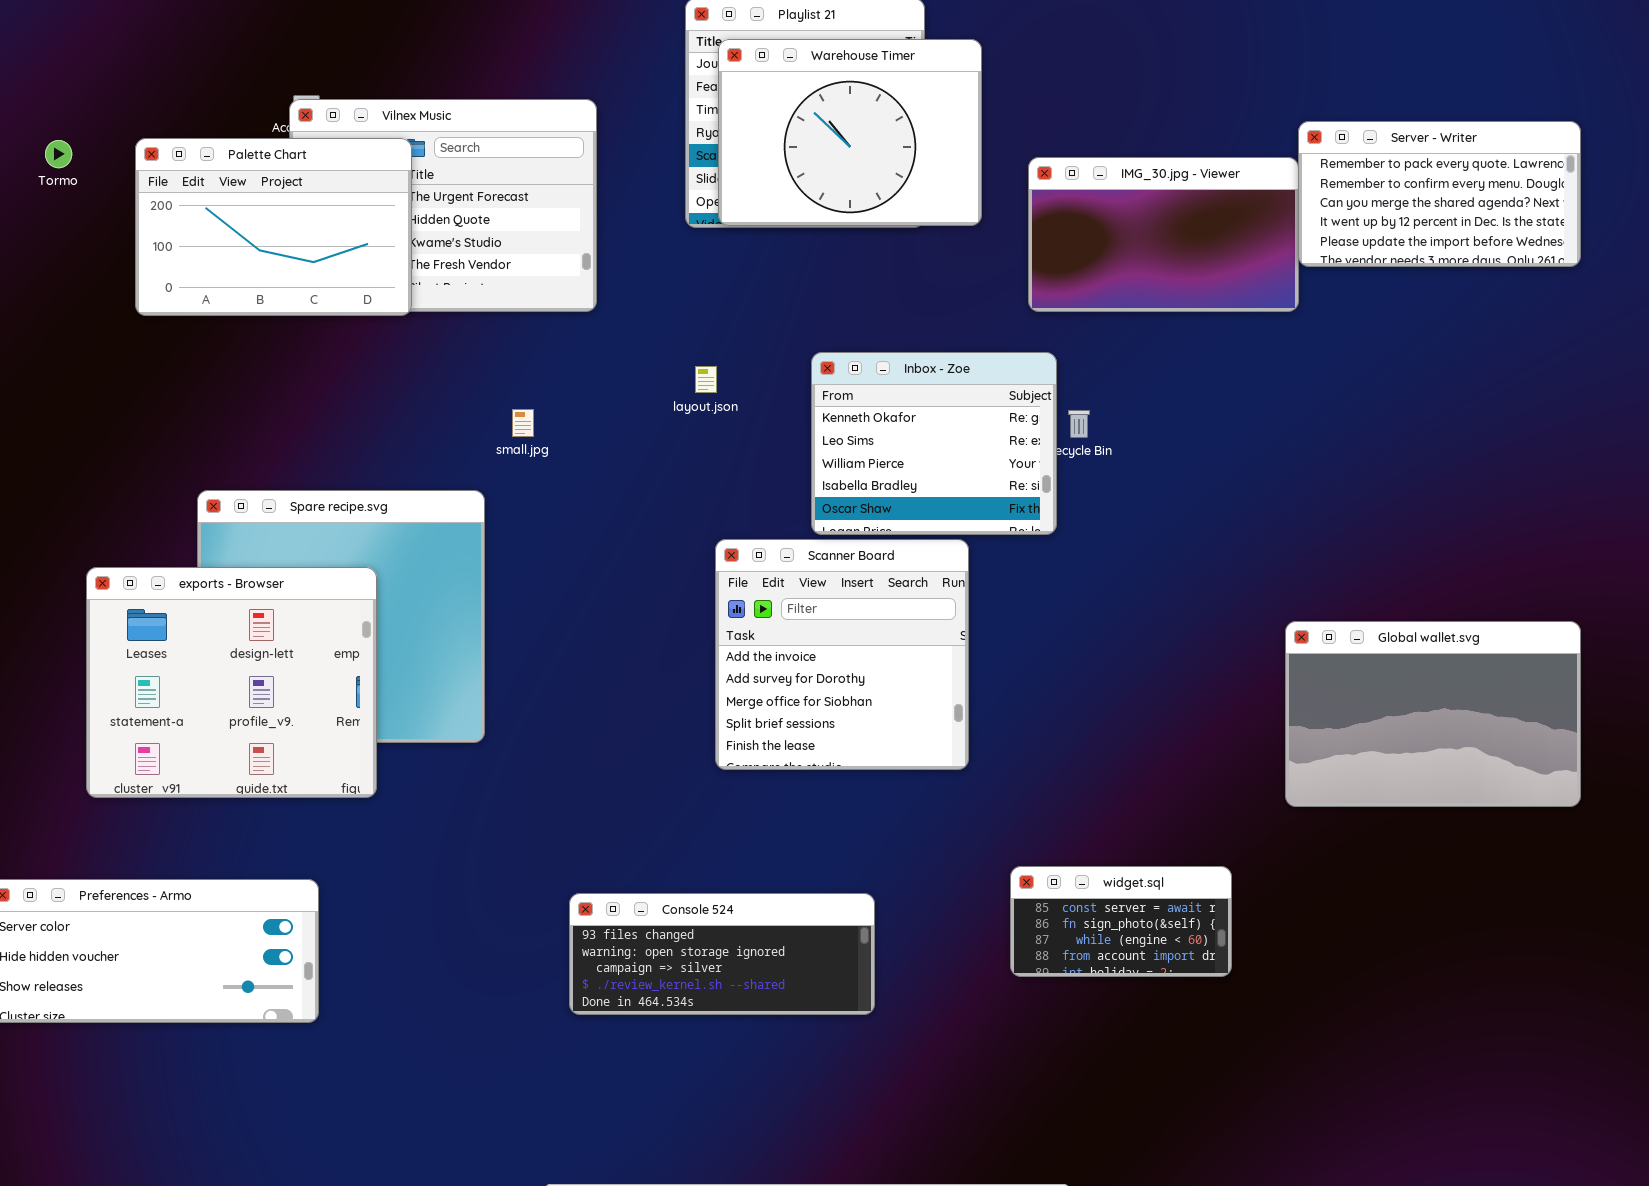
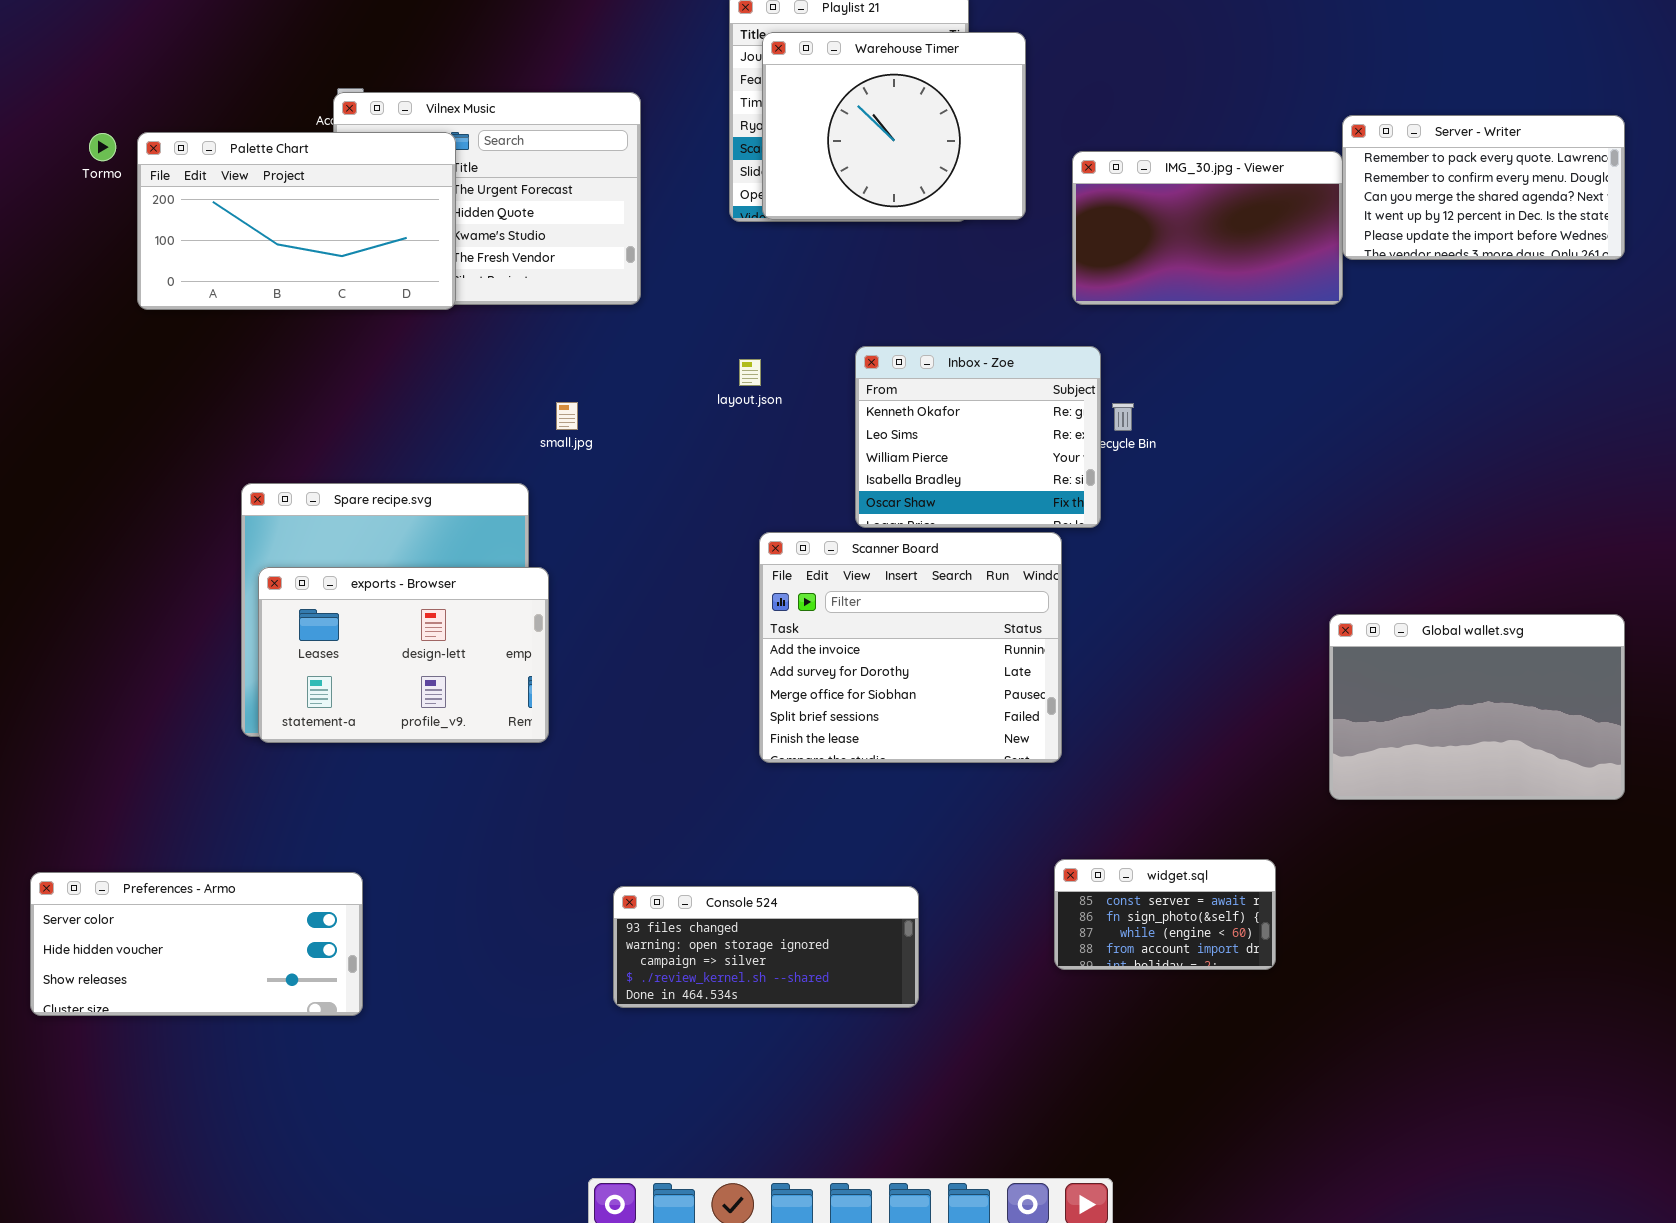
Palette Chart: [135,138,412,316] -> [137,132,456,310], resized
Scanner Board: [715,539,969,770] -> [759,532,1062,763], resized
exports - Browser: [86,567,377,798] -> [258,567,549,743], moved, resized

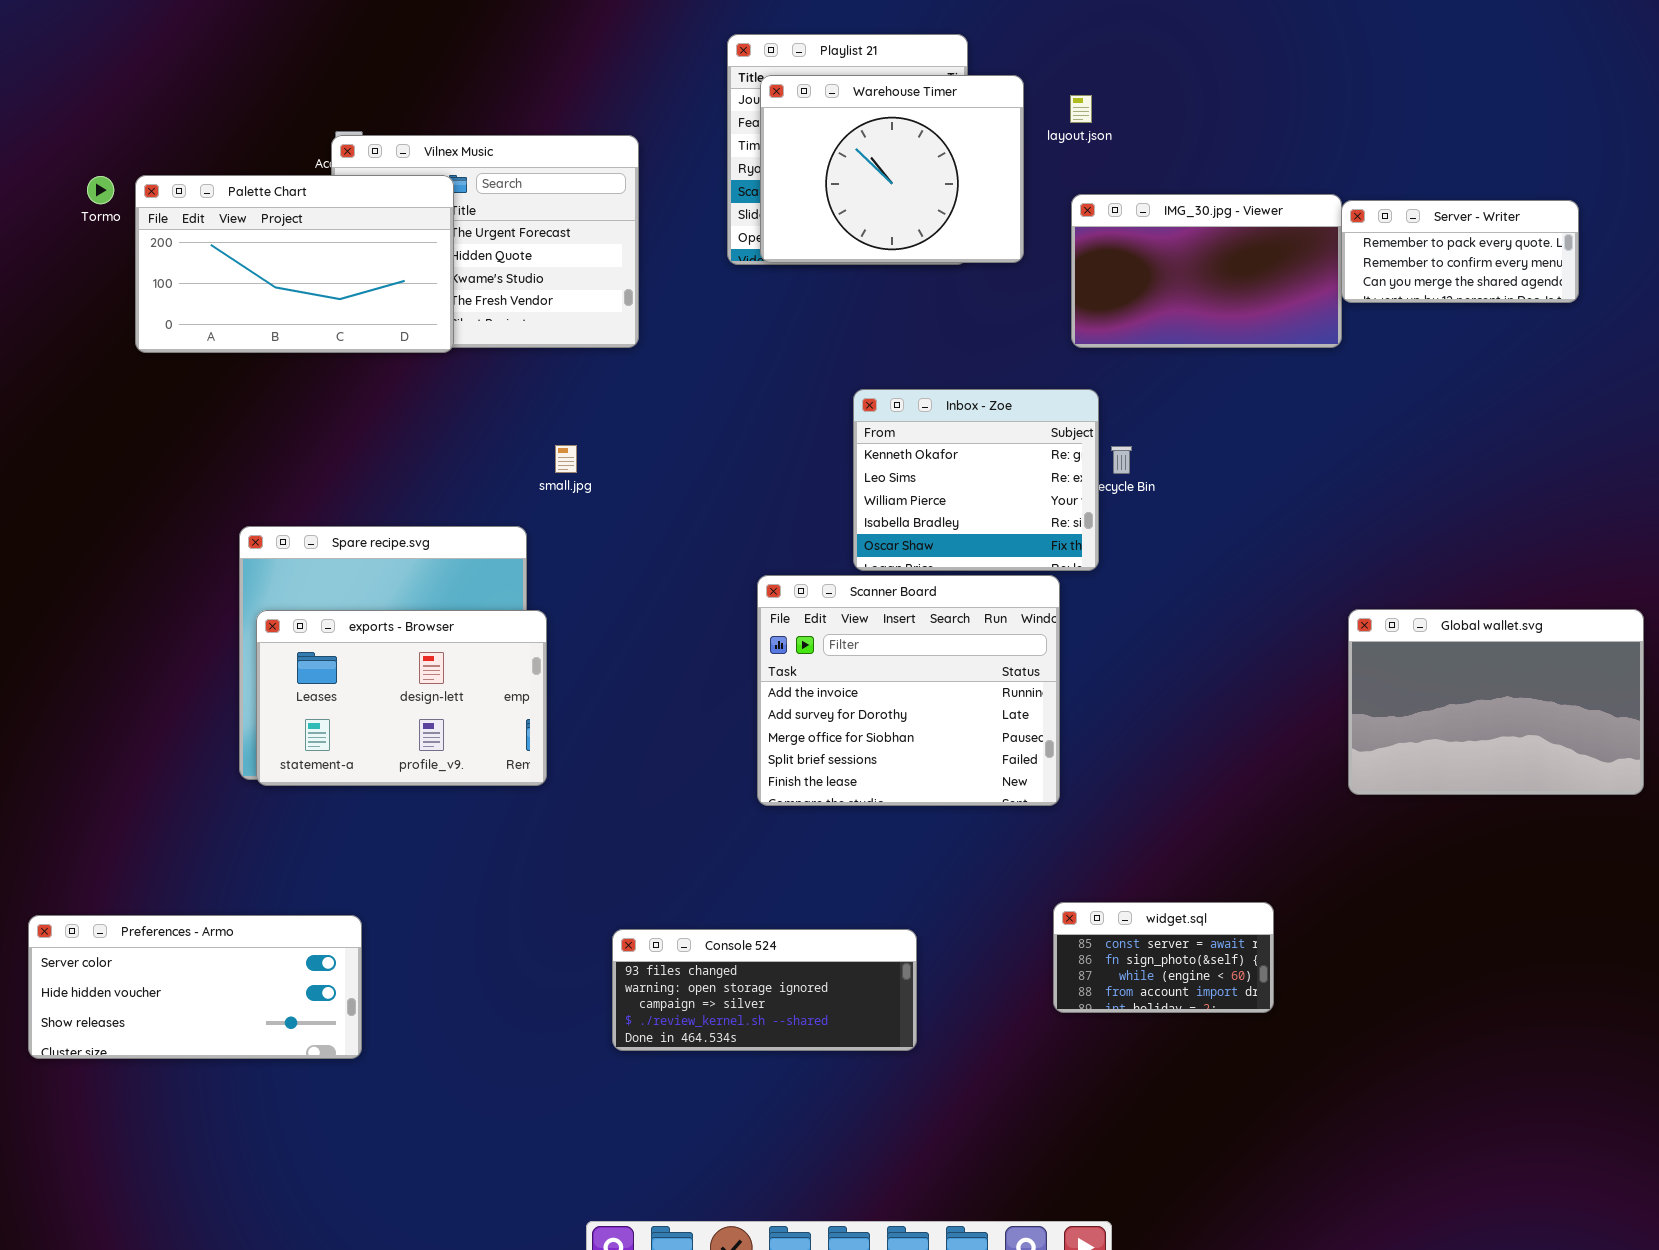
Server - Writer: [1342,115,1625,260] -> [1341,200,1579,303], resized
layout.json: [739,359,761,386] -> [1070,95,1092,123], moved
Global wallet.svg: [1329,614,1625,800] -> [1348,609,1644,795], moved

